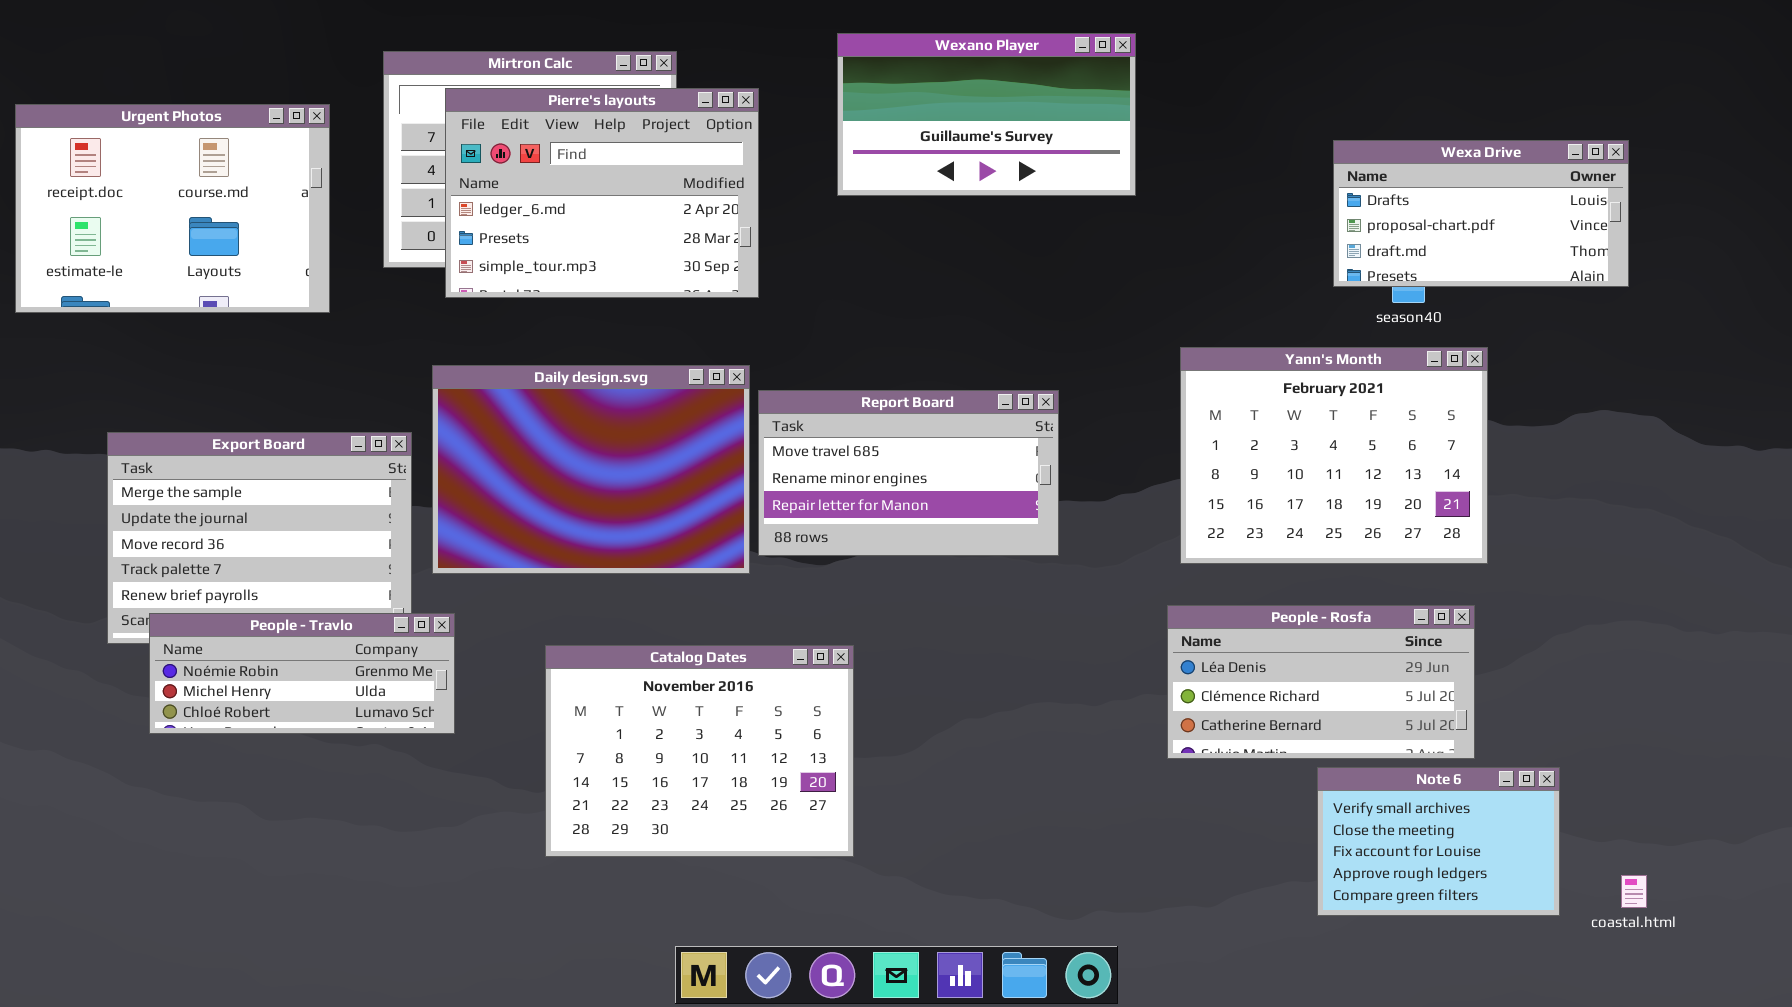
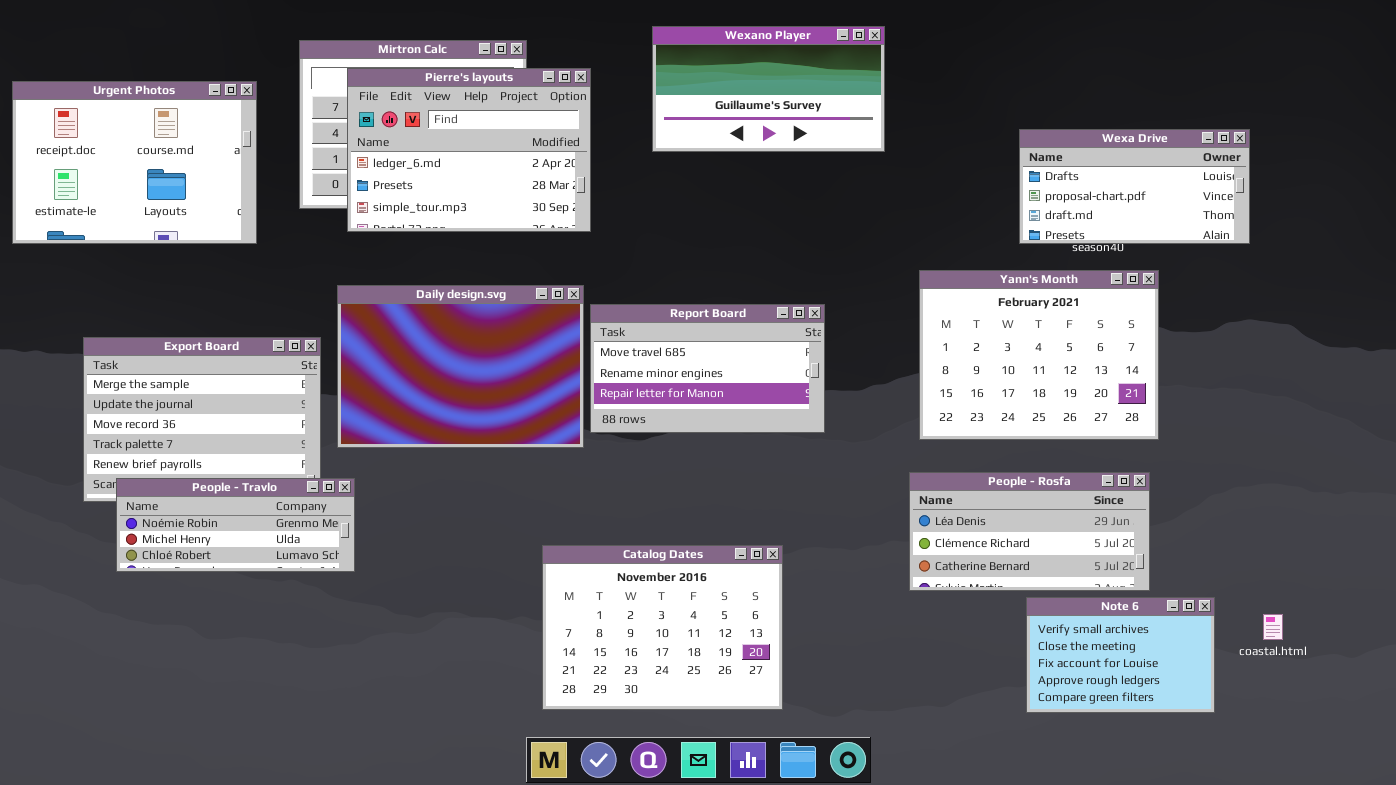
Wexa Drive: [1333,140,1629,287] -> [1019,129,1250,244], moved
Catalog Dates: [545,645,854,857] -> [542,545,783,710], moved
coastal.html: [1621,875,1647,908] -> [1263,614,1283,640], moved

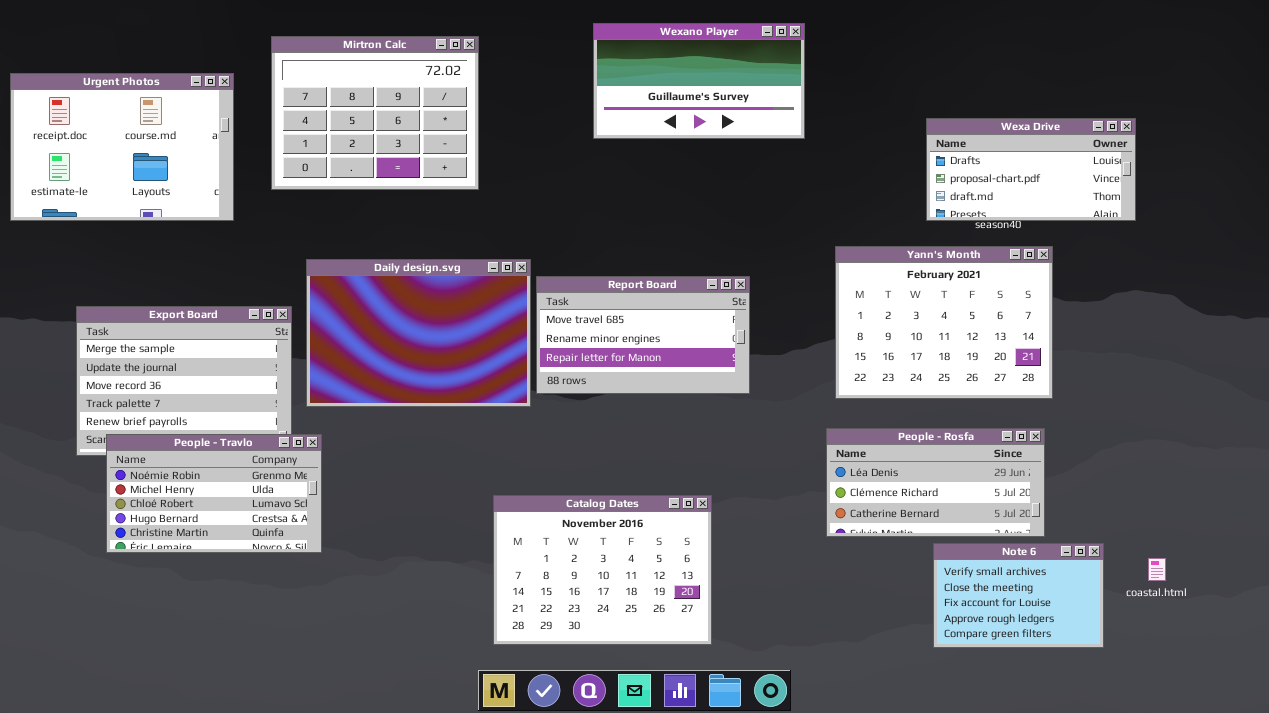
Pierre's layouts: [347,68,591,232] -> none, closed
People - Travlo: [116,478,355,572] -> [106,434,322,553], resized

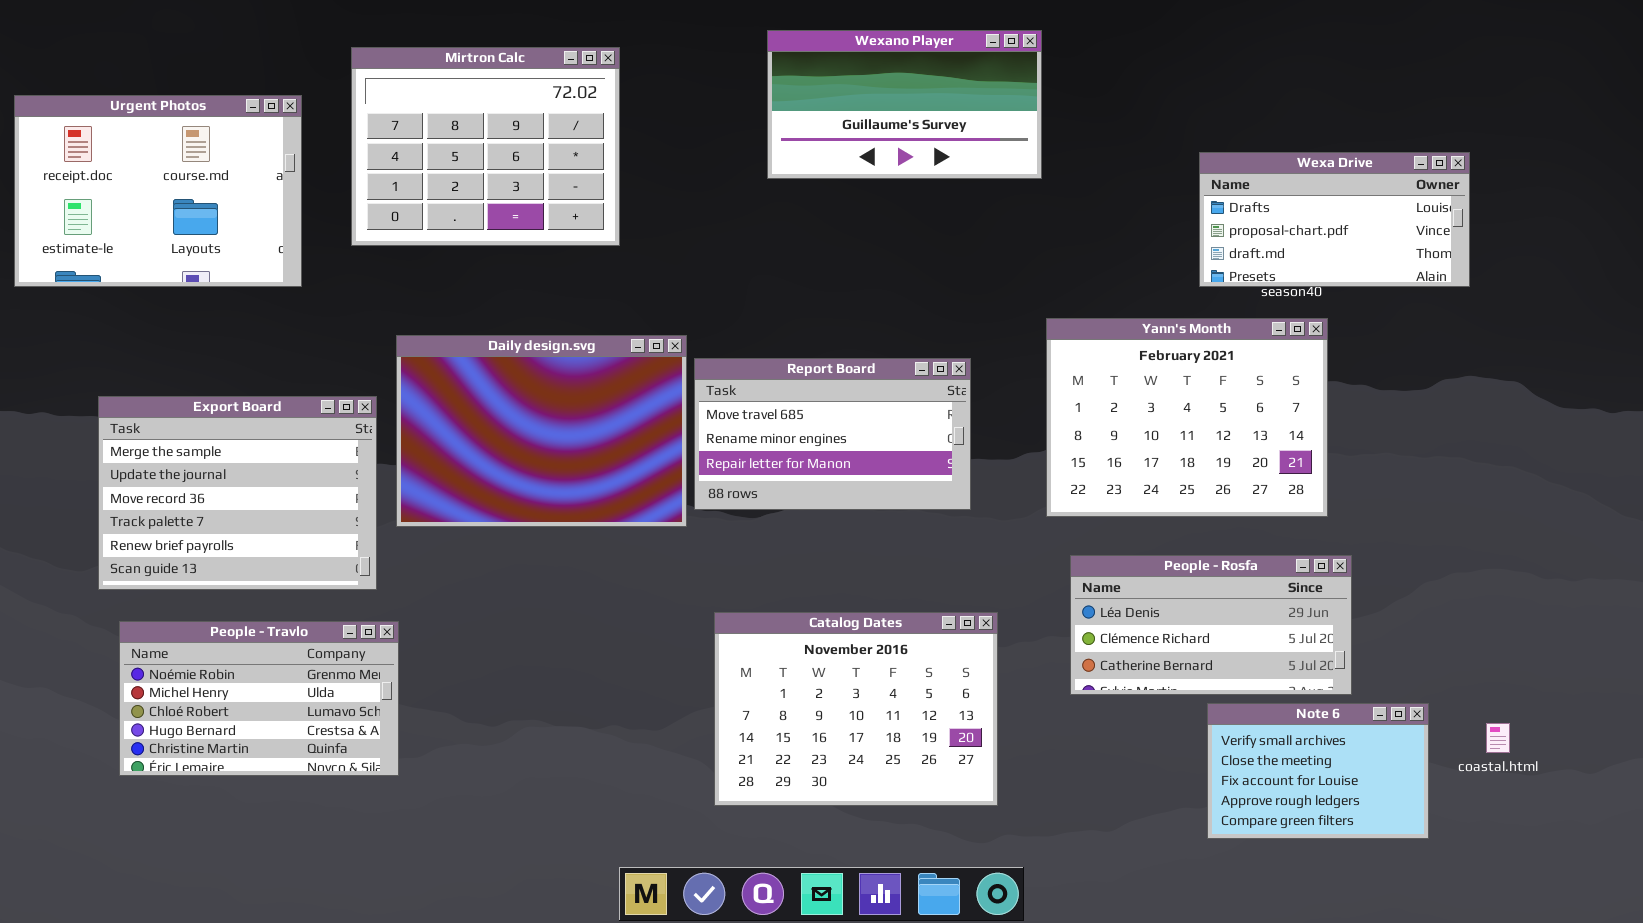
Yann's Month: [835,246,1053,399] -> [1046,318,1328,517], moved
People - Travlo: [106,434,322,553] -> [119,621,399,776], moved
Catalog Dates: [493,495,712,645] -> [714,612,998,806], moved

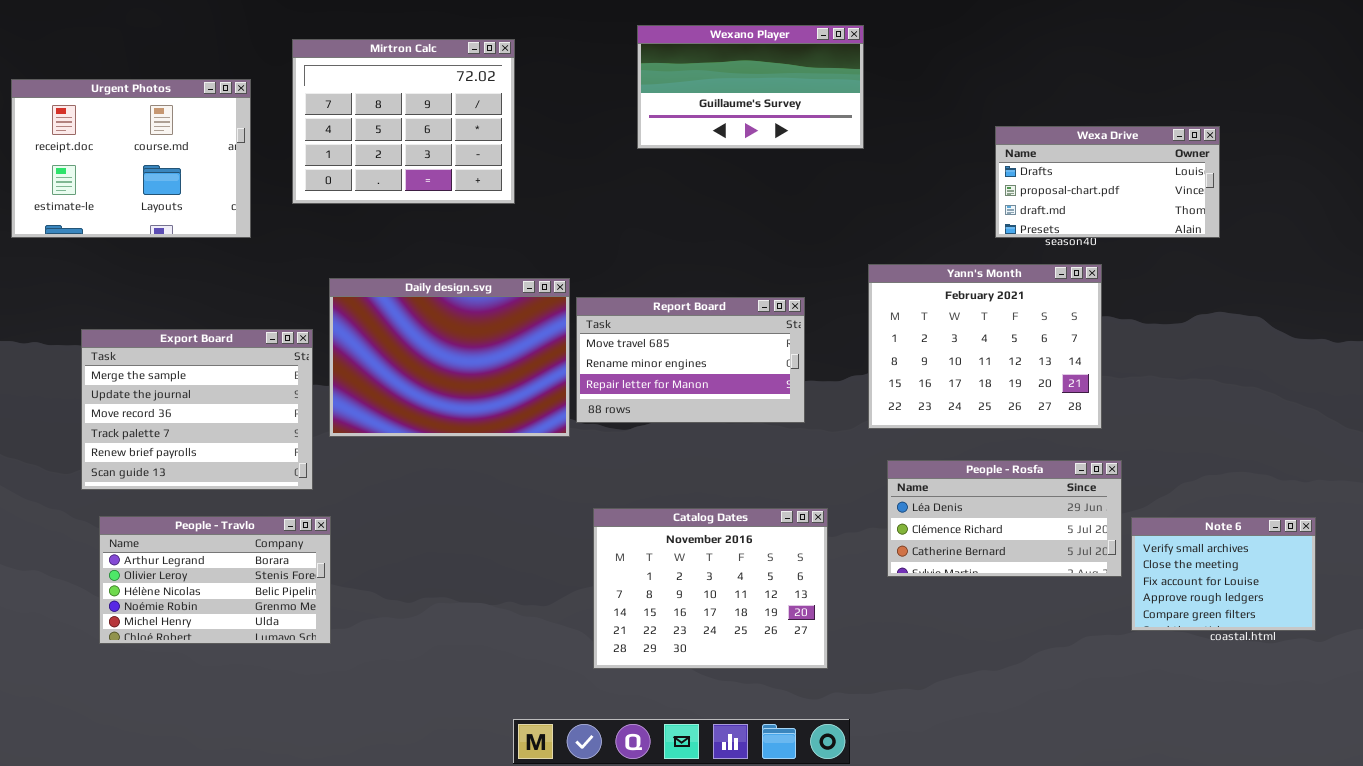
People - Travlo: [119,621,399,776] -> [99,516,331,644], scrolled up 3 rows
Note 6: [1207,703,1429,839] -> [1131,517,1316,631], moved

